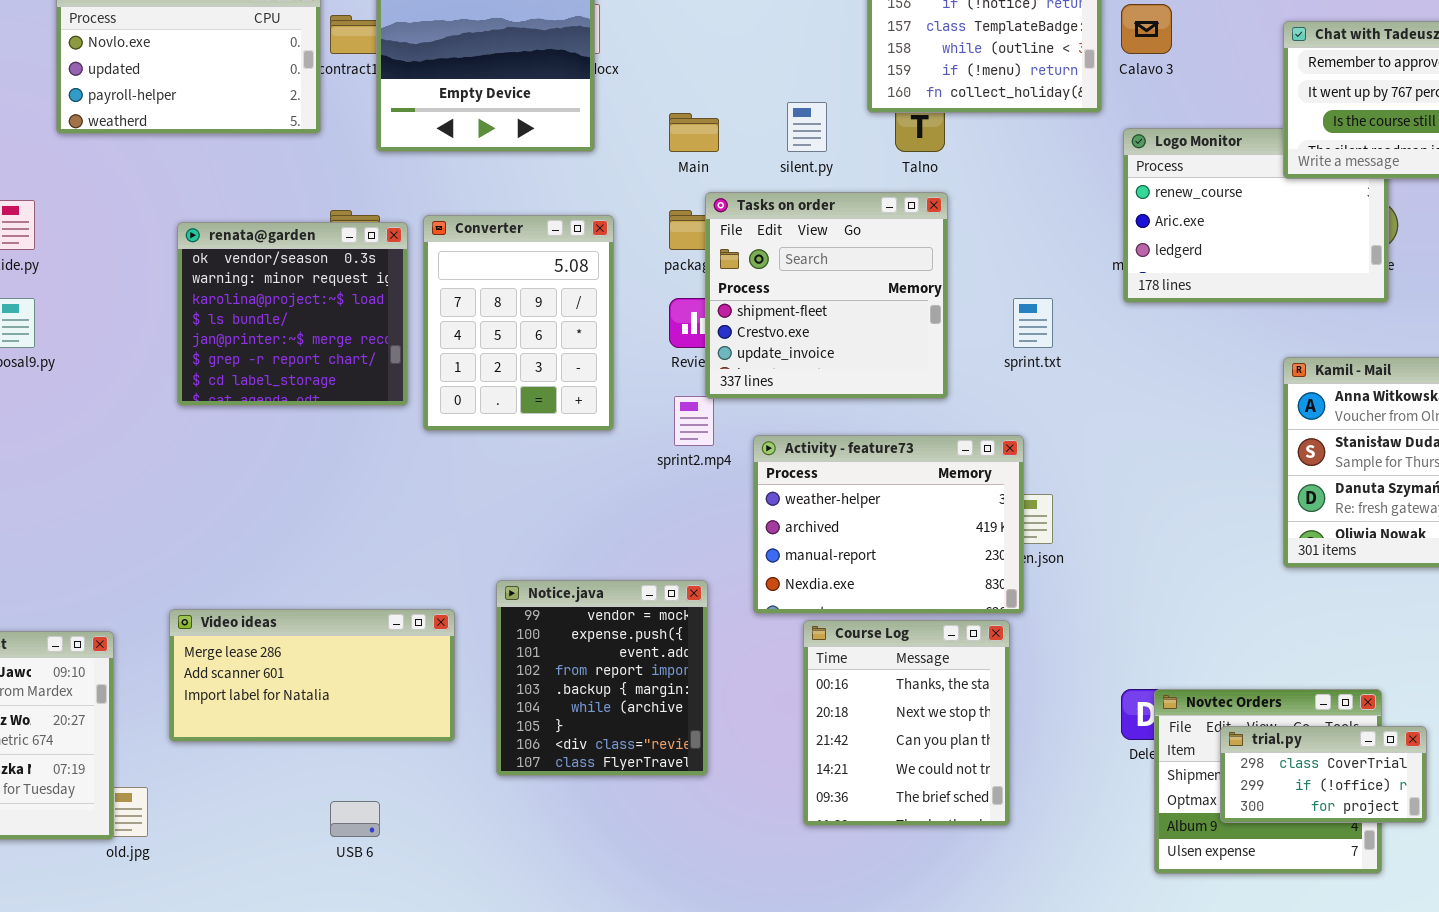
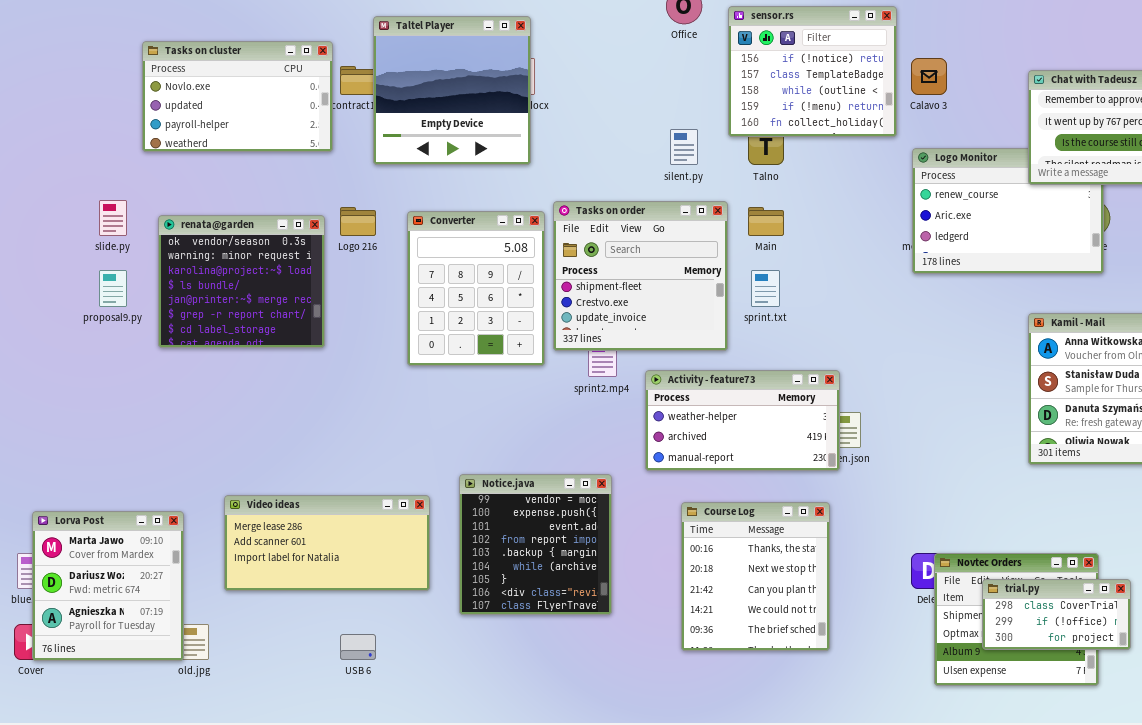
Main: [669,113,719,152] -> [748,207,784,236], moved
Tasks on order: [705,192,948,399] -> [553,201,728,351], moved
renata@garden: [177,222,408,406] -> [158,215,325,348], moved
sprint.txt: [1013,298,1053,348] -> [751,270,780,307], moved
Activity - feature73: [753,435,1024,614] -> [645,370,840,471], resized

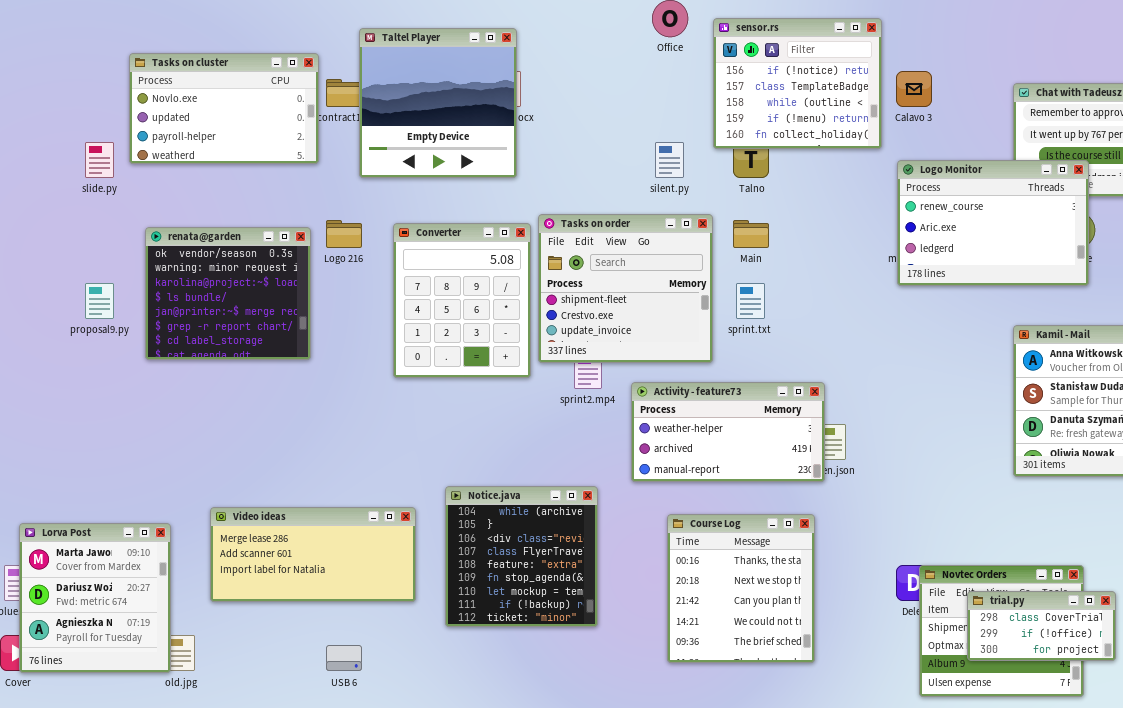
Logo Monitor: [912,148,1104,274] -> [897,160,1089,286], raised
slide.py: [99,200,127,236] -> [85,142,114,178], moved
Notice.java: [459,474,612,615] -> [445,486,598,627], scrolled down 5 rows

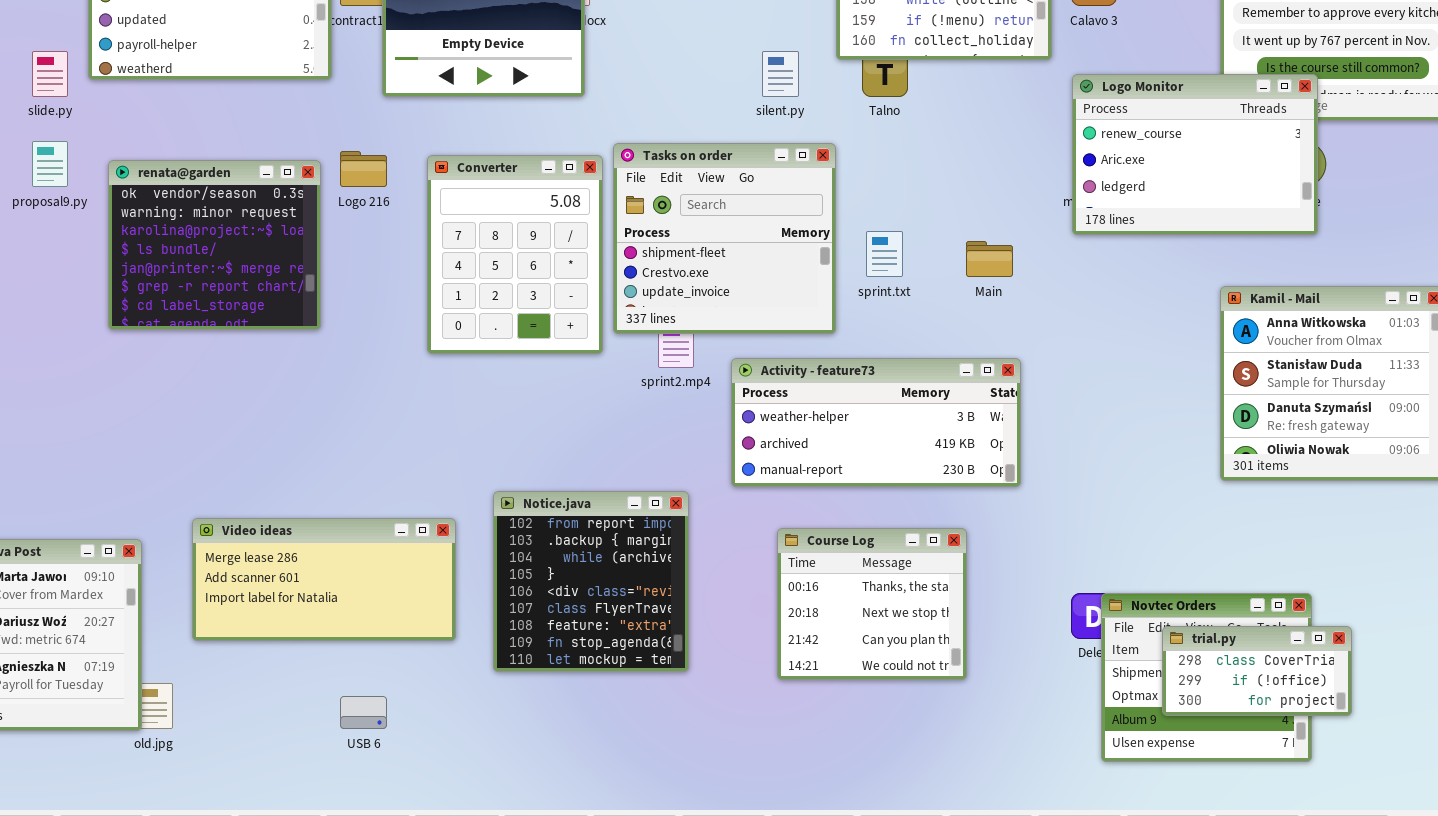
Main: [733,220,769,248] -> [966,241,1013,277], moved
proposal9.py: [85,283,114,319] -> [32,141,68,187], moved
Activity - feature73: [631,382,825,482] -> [731,358,1021,487], resized
Notice.java: [445,486,598,627] -> [493,491,689,672], scrolled up 2 rows
Course Log: [667,514,815,663] -> [777,528,967,680], resized

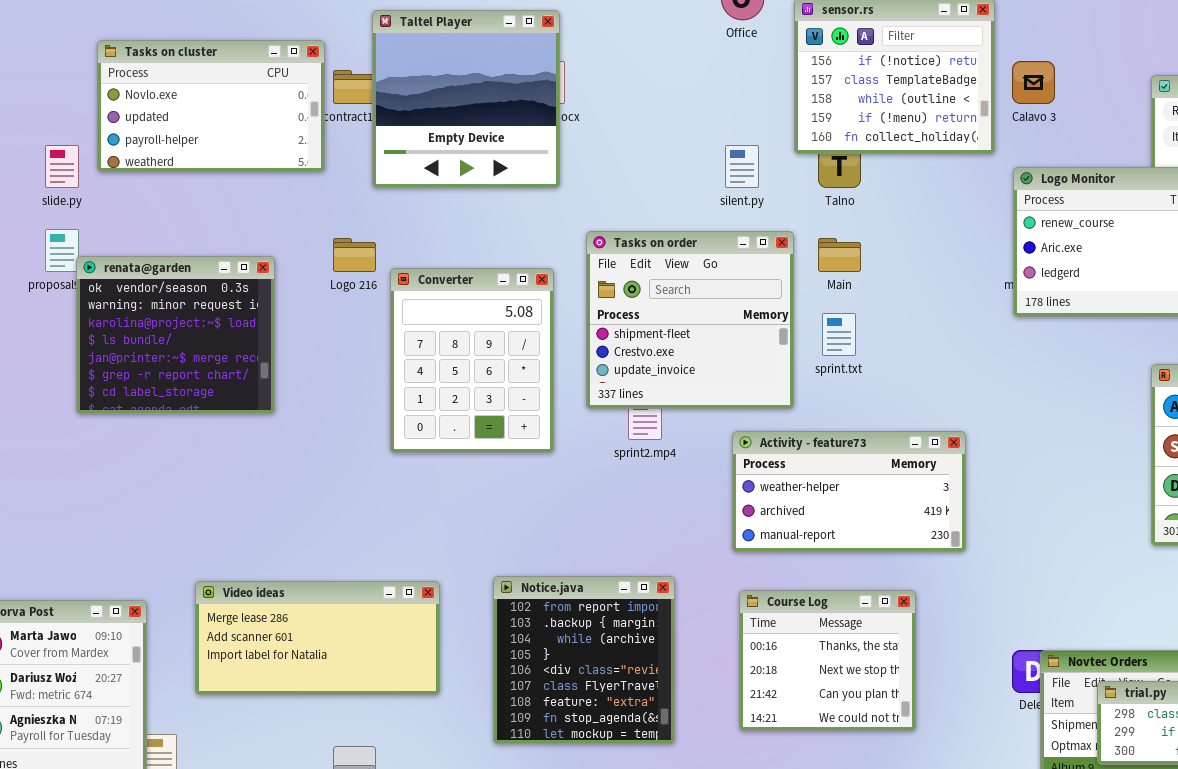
Converter: [427,155,603,354] -> [390,268,554,453], moved
renata@garden: [108,160,321,330] -> [76,256,275,414], moved
Main: [966,241,1013,277] -> [818,238,861,272], moved
Activity - feature73: [731,358,1021,487] -> [732,431,966,552], resized
Notice.java: [493,491,689,672] -> [493,576,675,744], moved

